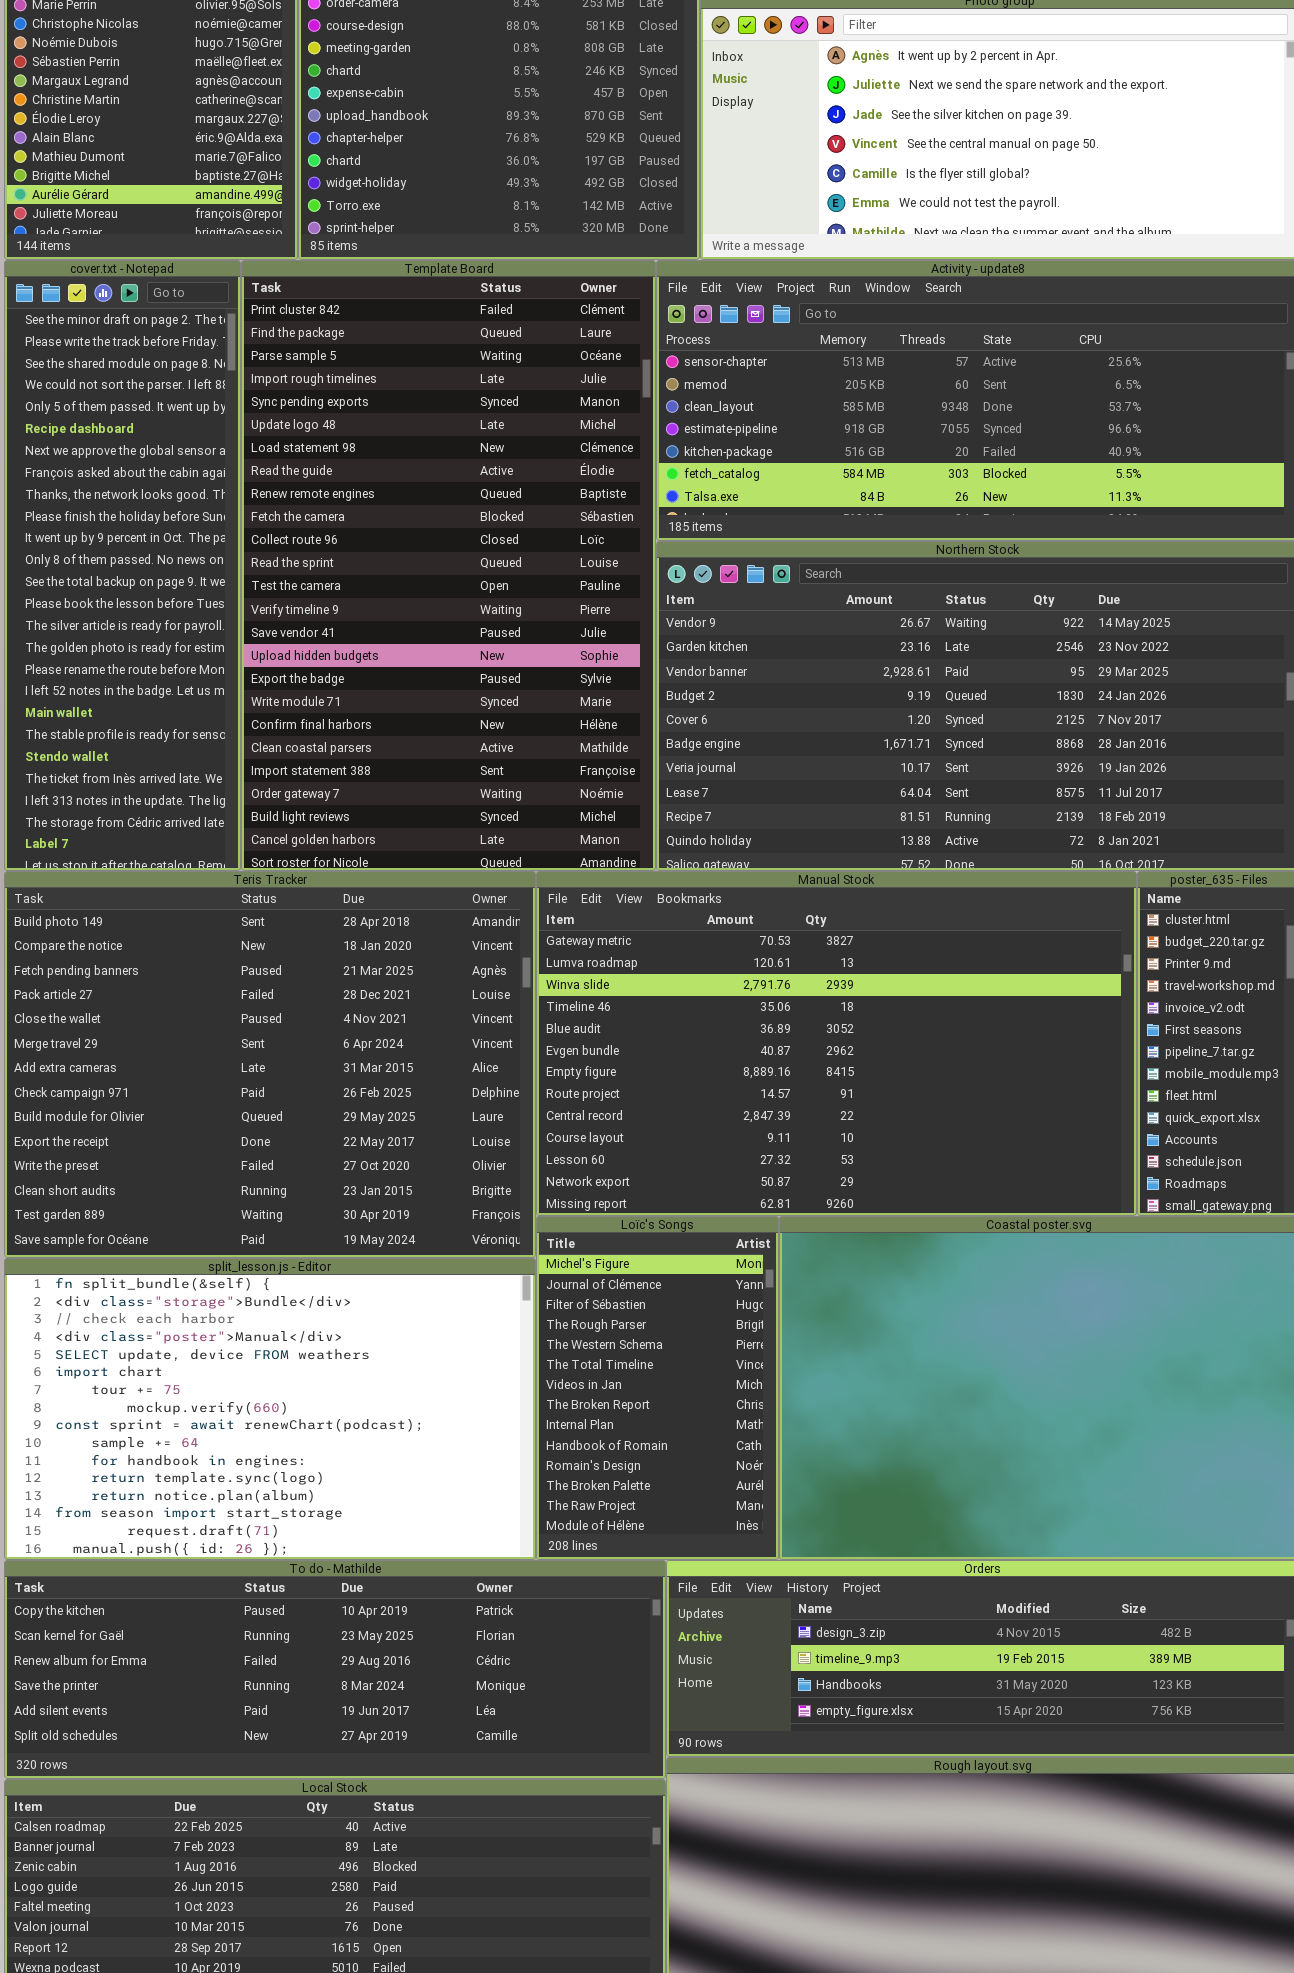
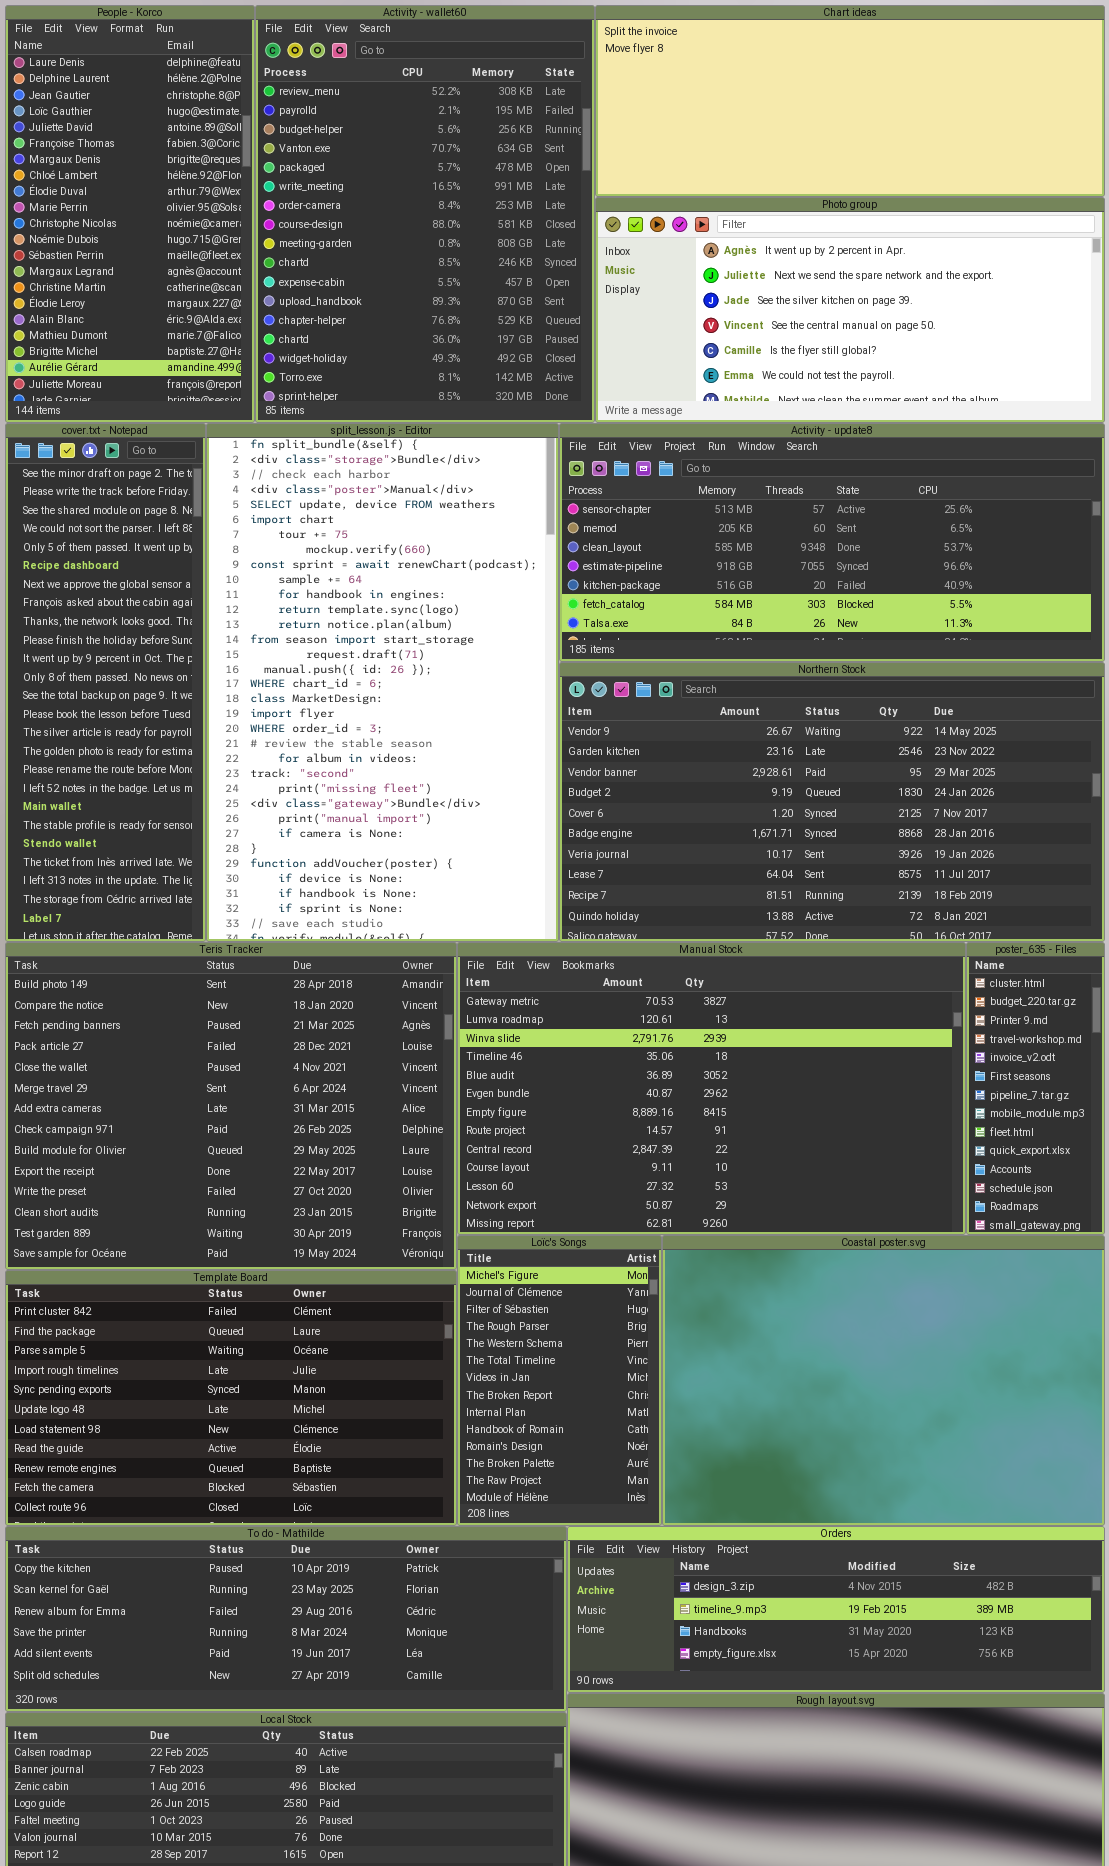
Template Board: [241,260,656,871] -> [5,1270,457,1526], moved, resized
split_lesson.js - Editor: [4,1258,536,1560] -> [206,423,559,942], moved, resized

